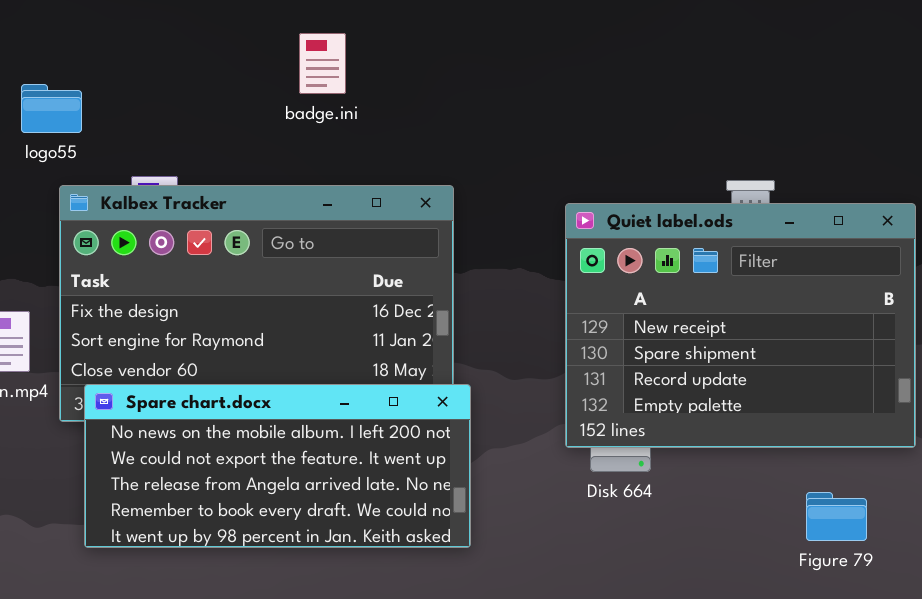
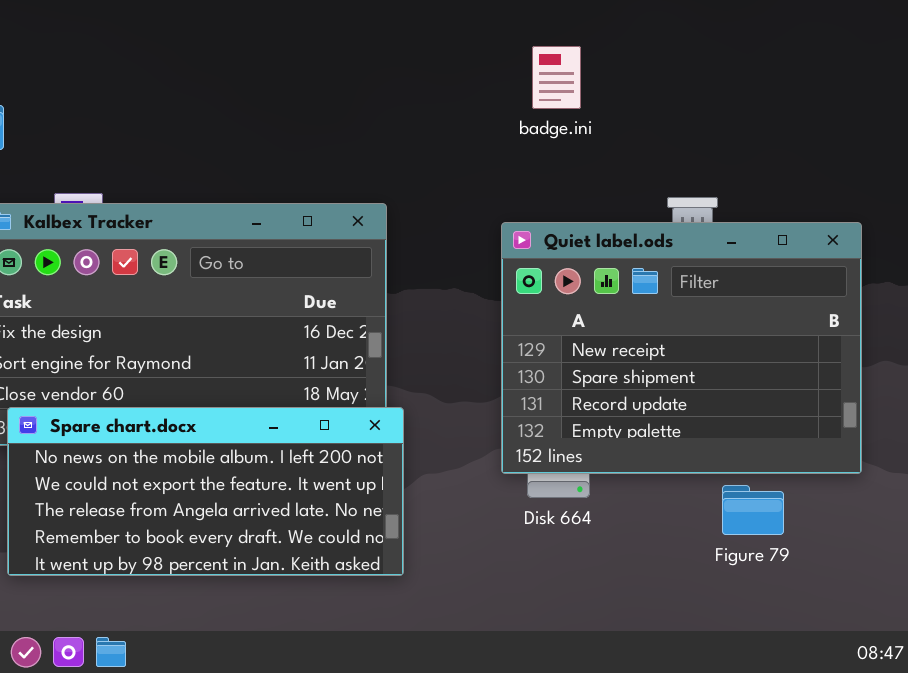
badge.ini: [299,33,346,94] -> [532,46,581,109], moved
Figure 79: [806,492,867,541] -> [722,485,784,535], moved

